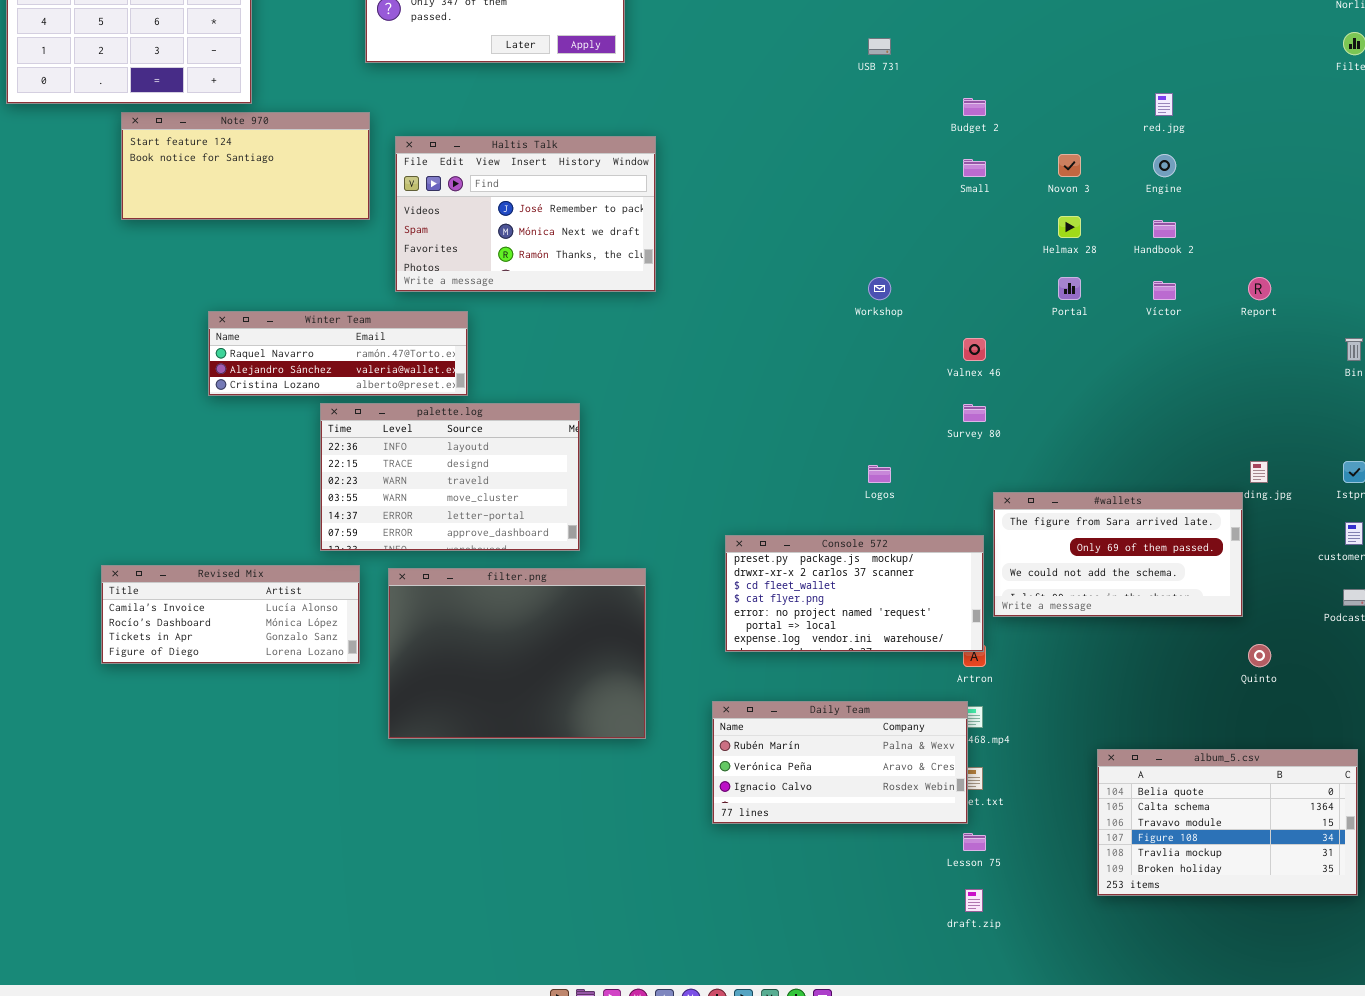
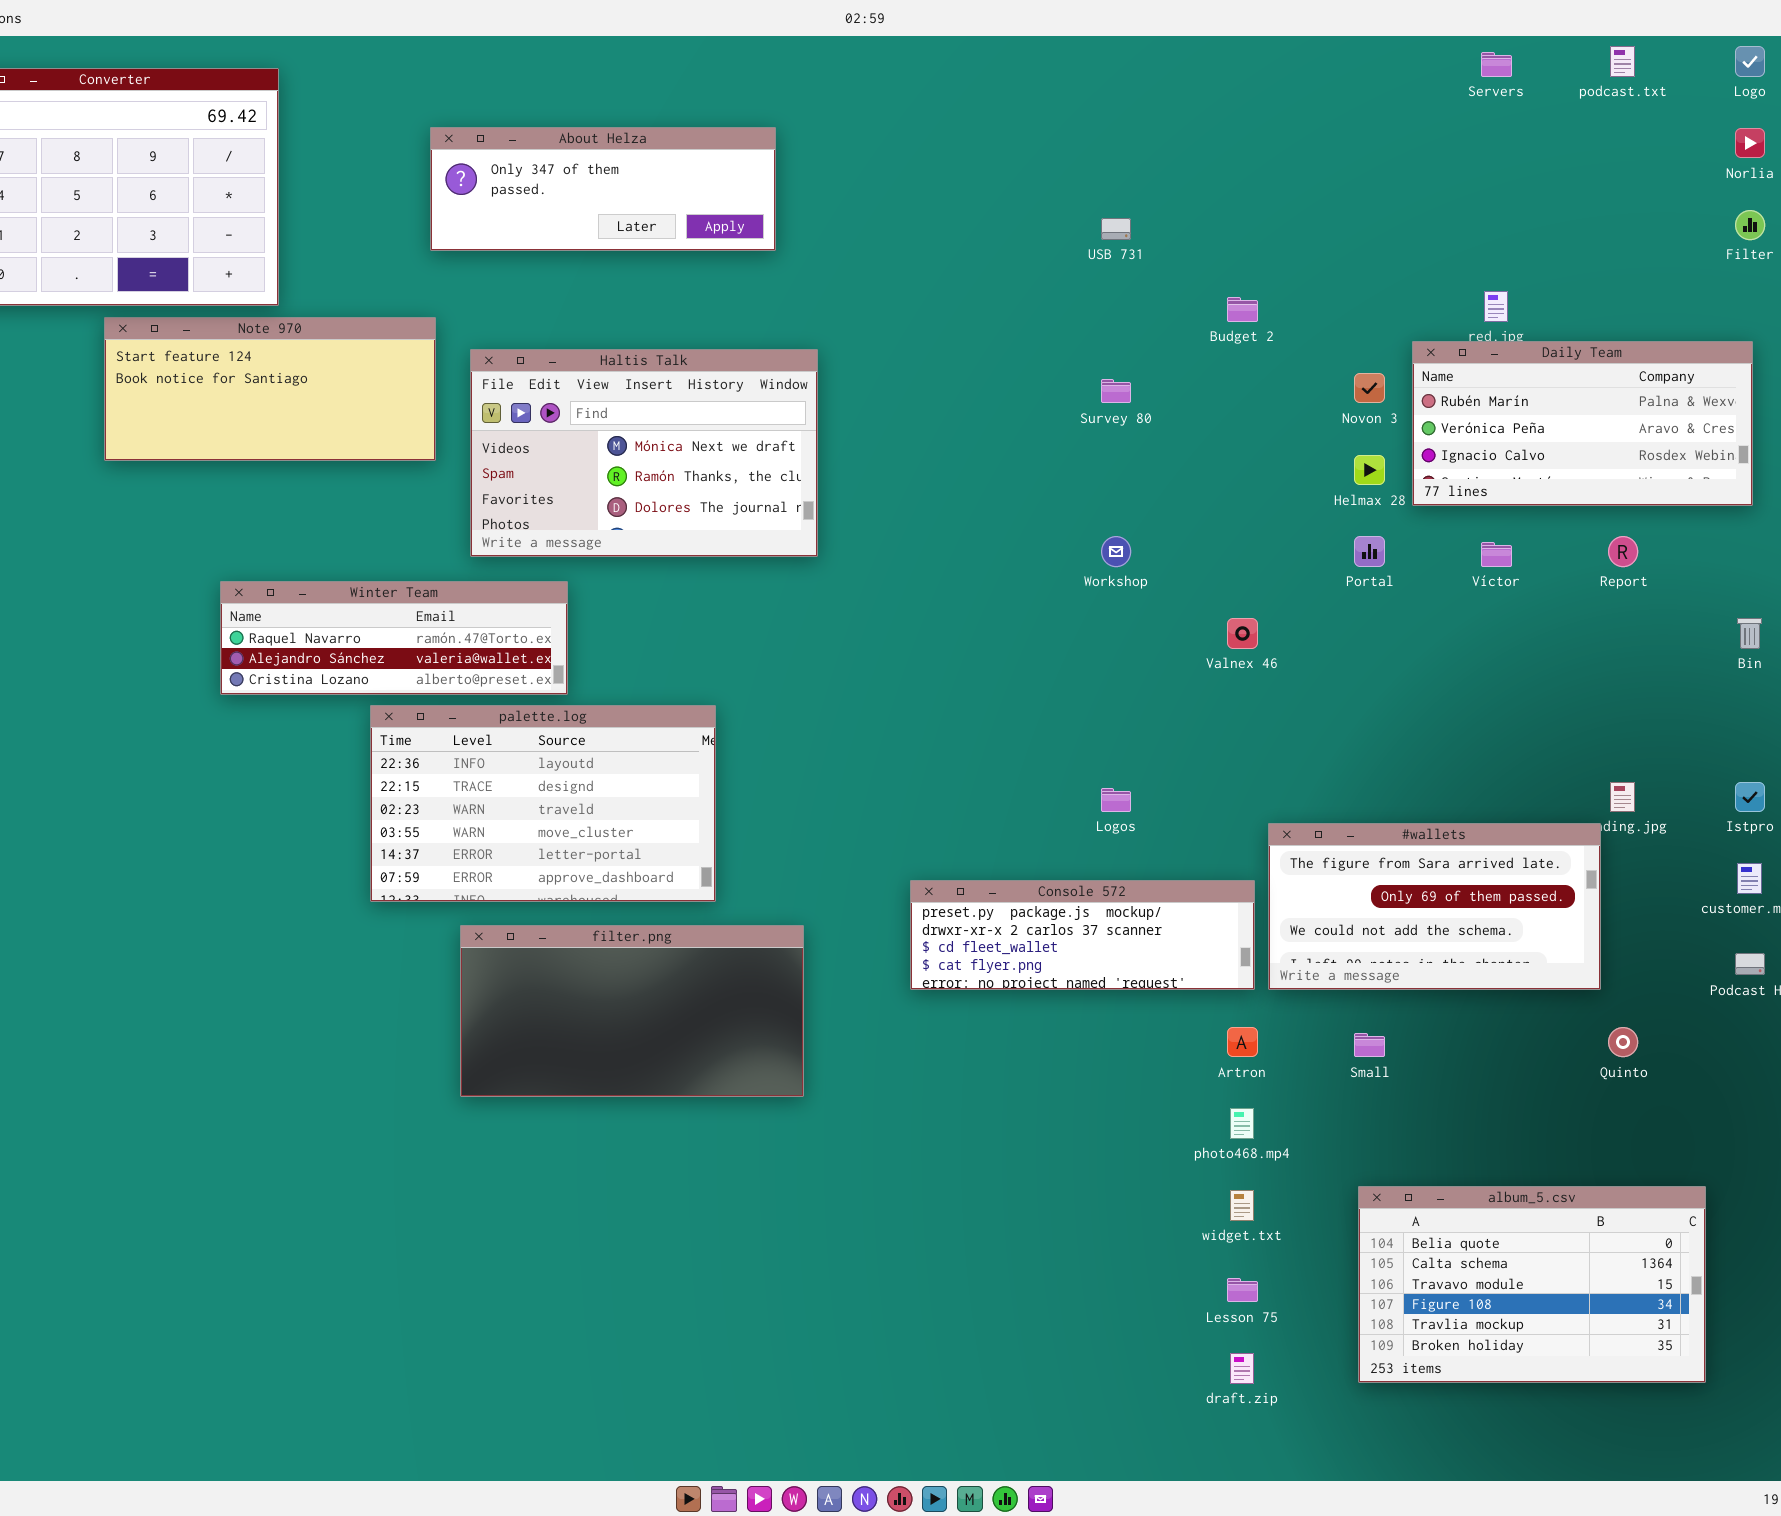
Haltis Talk: [395,136,656,292] -> [470,349,818,557], scrolled down 1 row
Small: [963,159,986,177] -> [1354,1033,1385,1057], moved
Survey 80: [963,404,986,422] -> [1101,379,1131,403], moved
Console 572: [725,535,984,652] -> [910,880,1255,990], resized
Revised Mix: [101,565,360,664] -> none, closed
filter.png: [388,568,646,739] -> [460,925,804,1097], resized
Daily Team: [712,701,968,824] -> [1412,341,1753,506], moved
album_5.csv: [1097,749,1358,896] -> [1358,1186,1706,1383], moved

